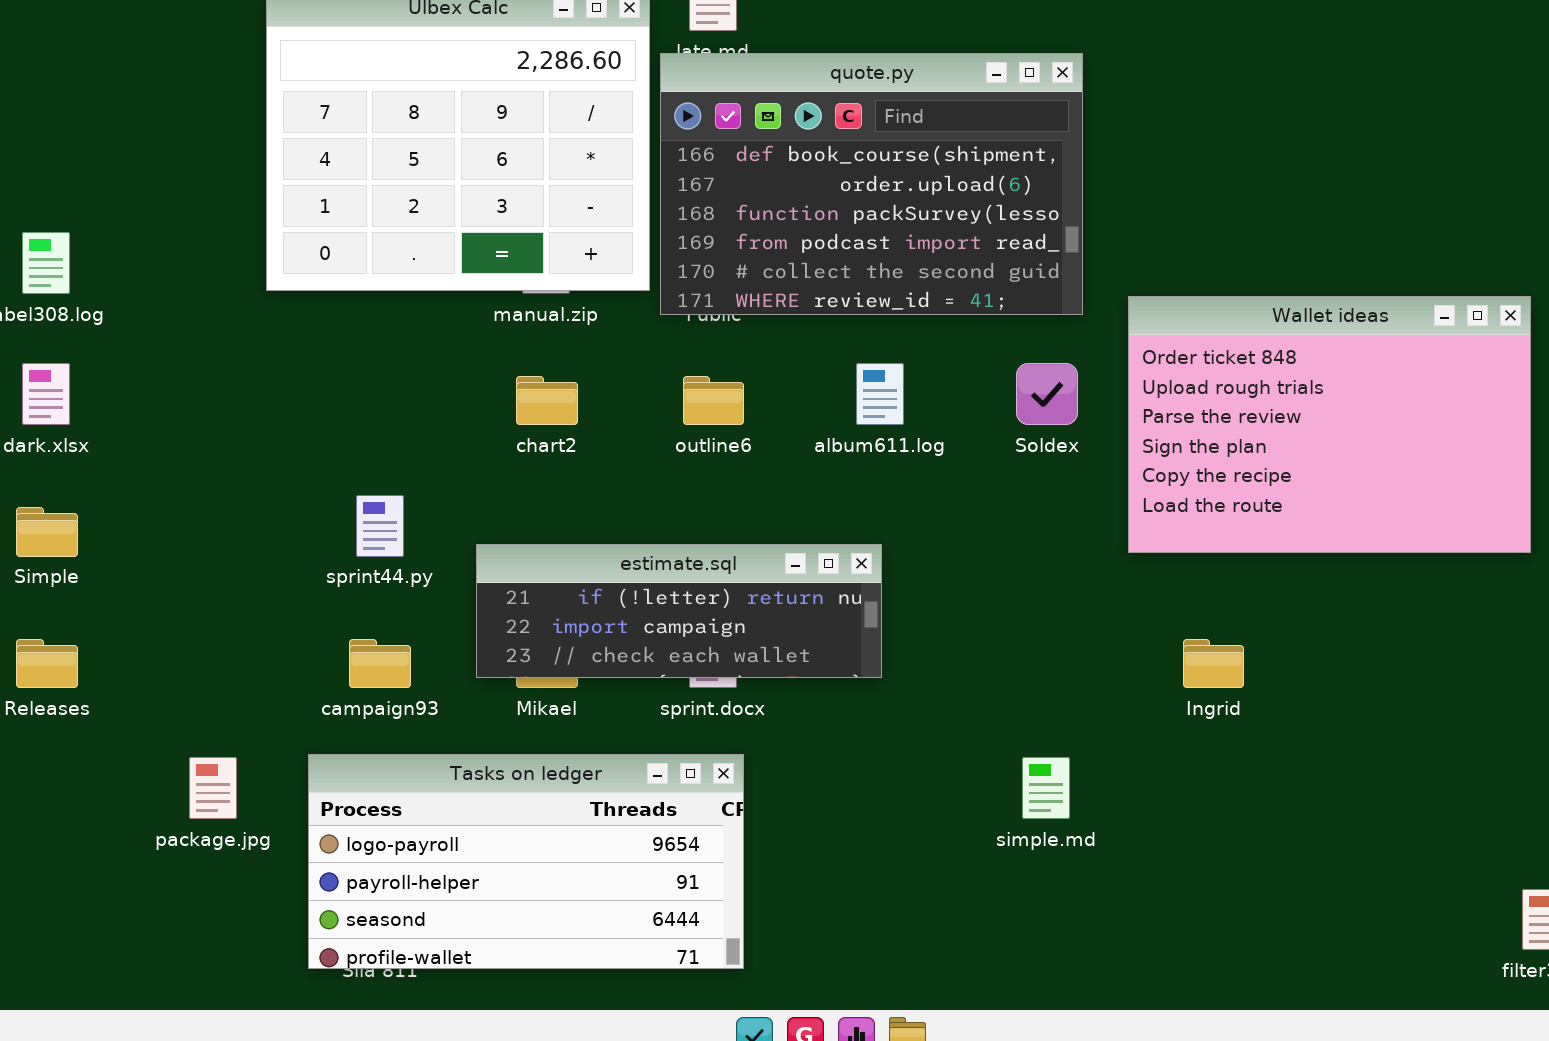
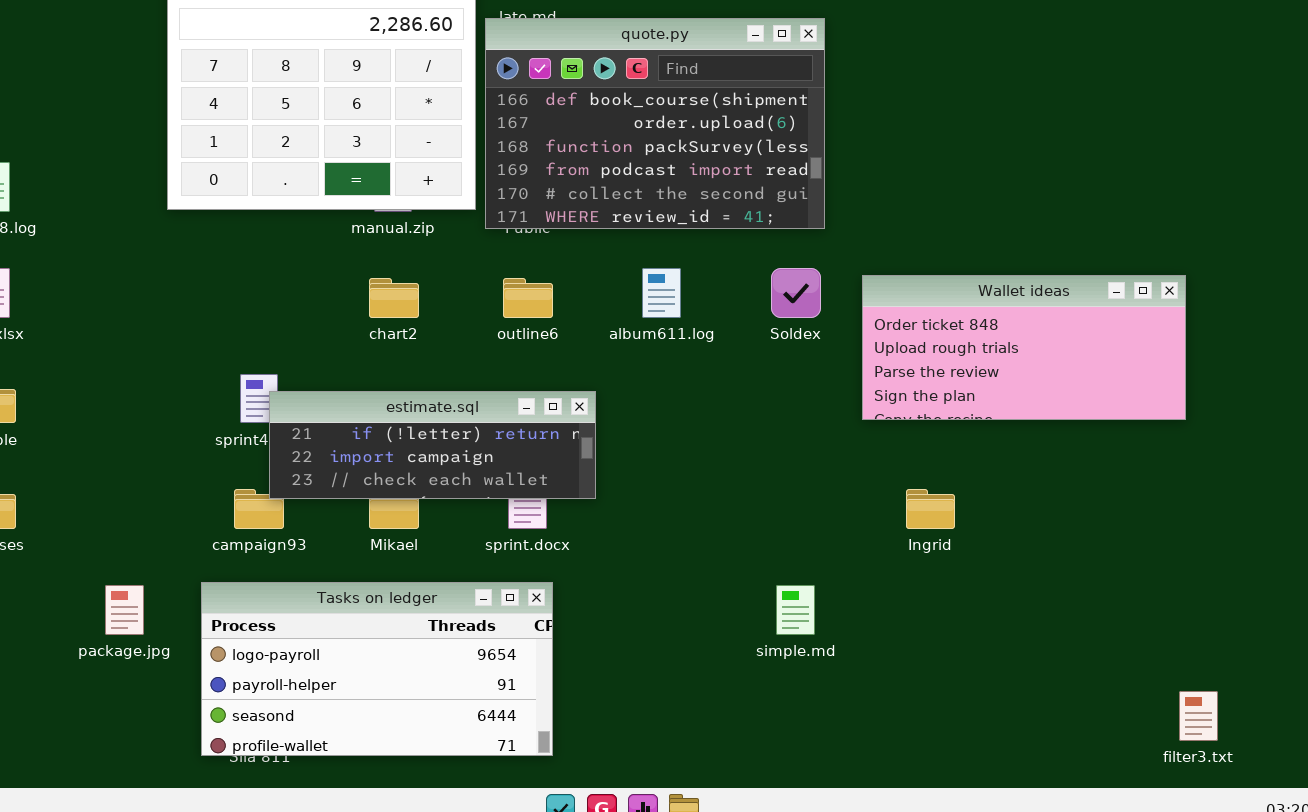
Wallet ideas: [1128,296,1531,553] -> [862,275,1186,420], resized
estimate.sql: [476,544,882,678] -> [269,391,596,499], moved

